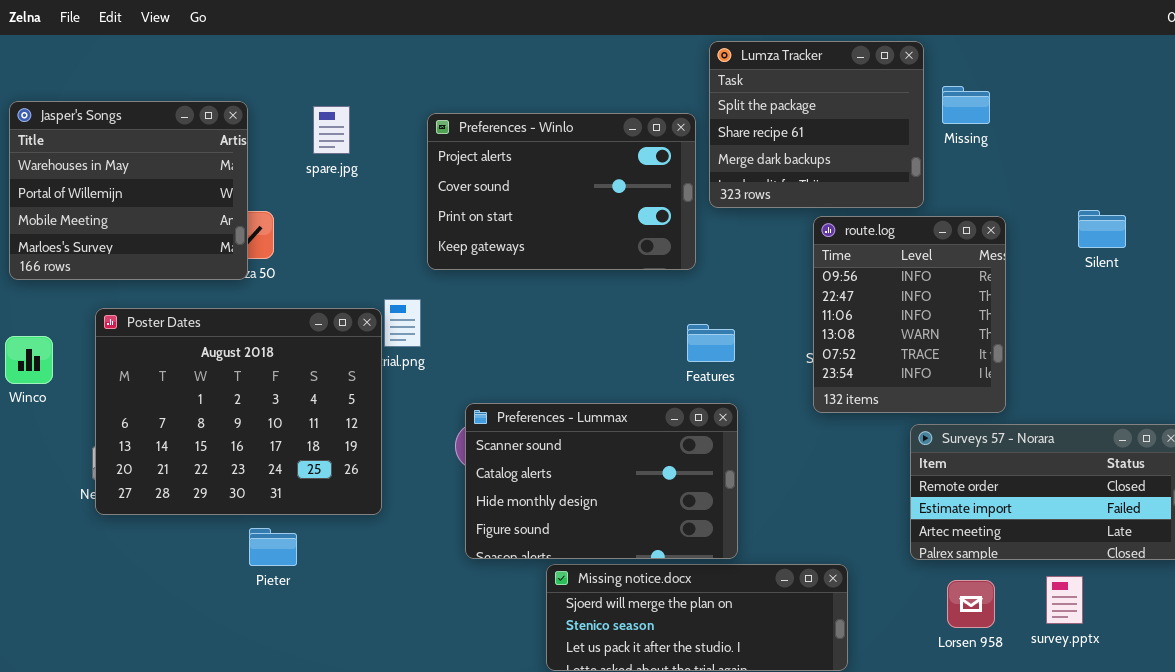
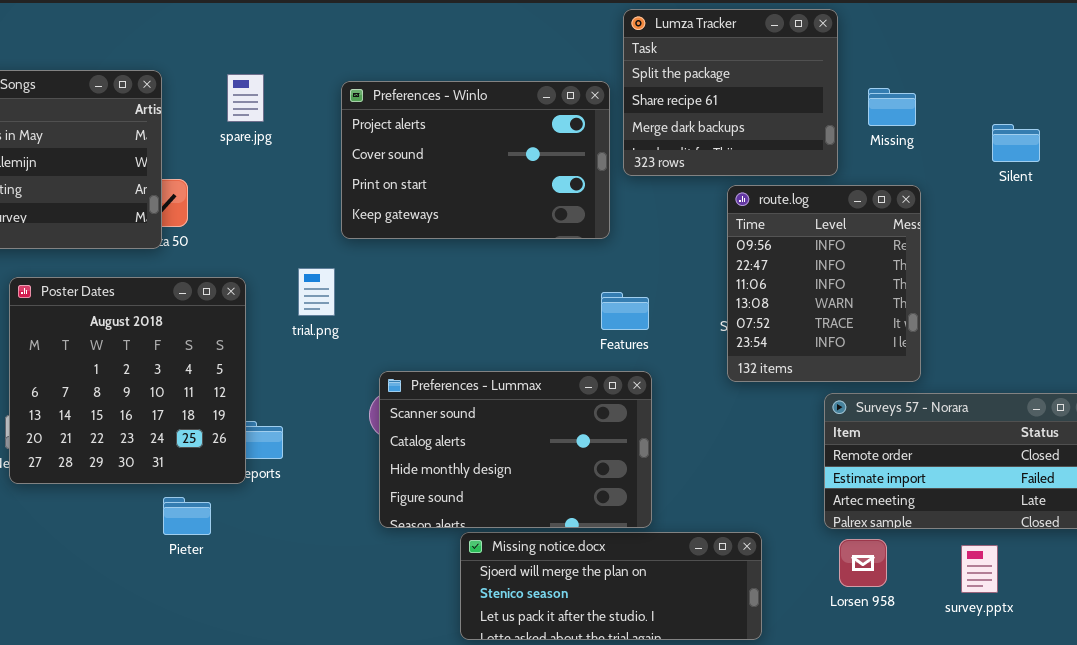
Missing: [942,86,990,124] -> [868,88,916,126], moved
Silent: [1078,210,1126,248] -> [992,124,1040,162], moved
Poster Dates: [95,308,382,515] -> [9,277,246,484], resized
Lorsen 958: [947,580,995,628] -> [839,539,887,587], moved

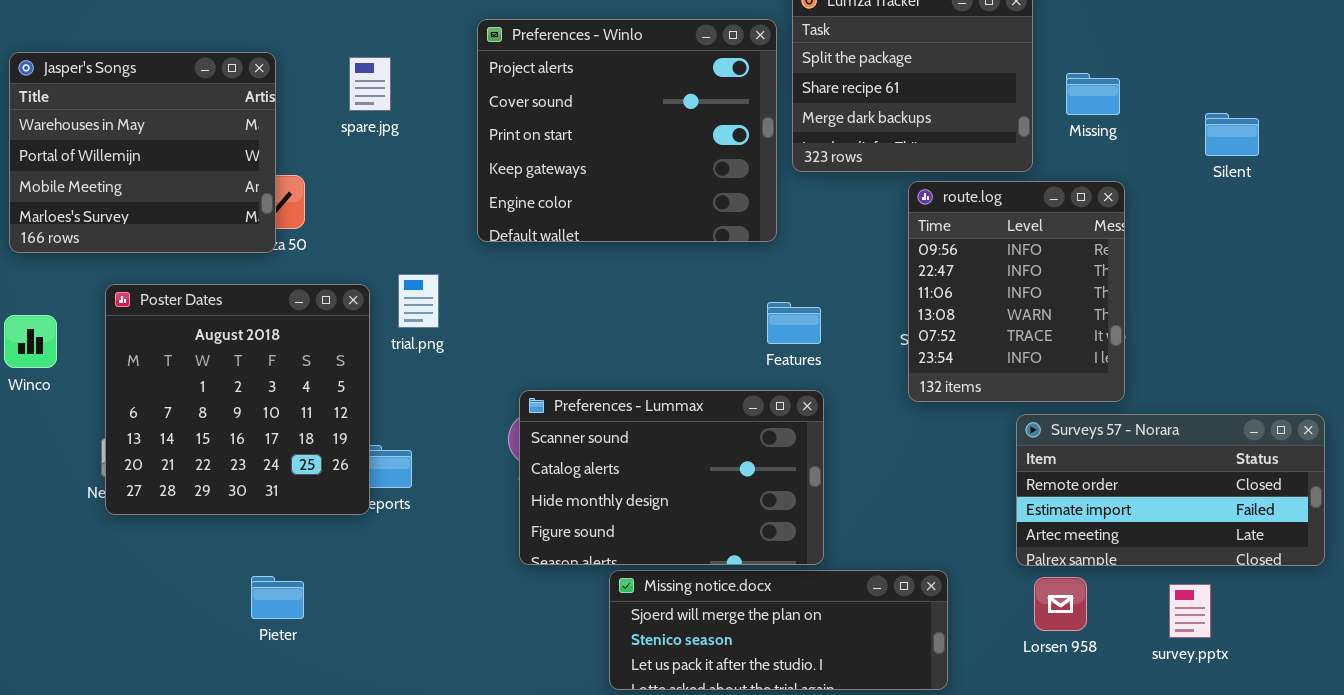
Preferences - Winlo: [341,81,610,239] -> [477,19,777,242], resized
trial.png: [298,268,335,316] -> [398,274,439,328], moved
Pieter: [163,497,211,535] -> [251,576,304,619], moved

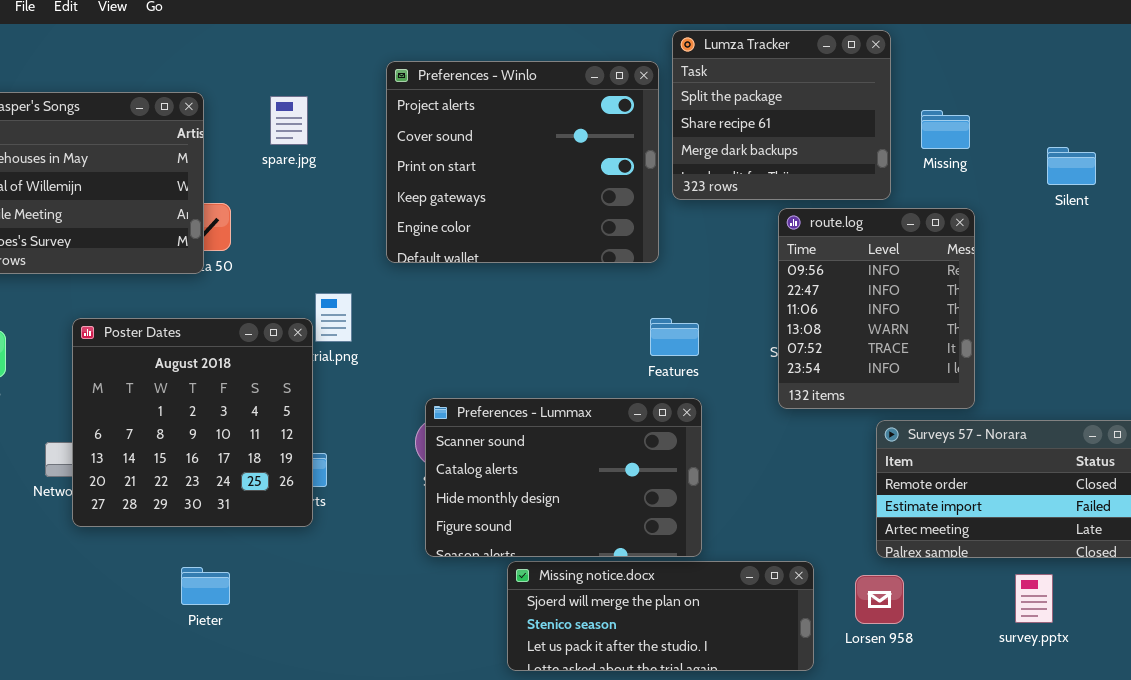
Poster Dates: [105,284,370,515] -> [72,318,313,527], moved
Lorsen 958: [1034,577,1087,631] -> [855,575,904,624], moved

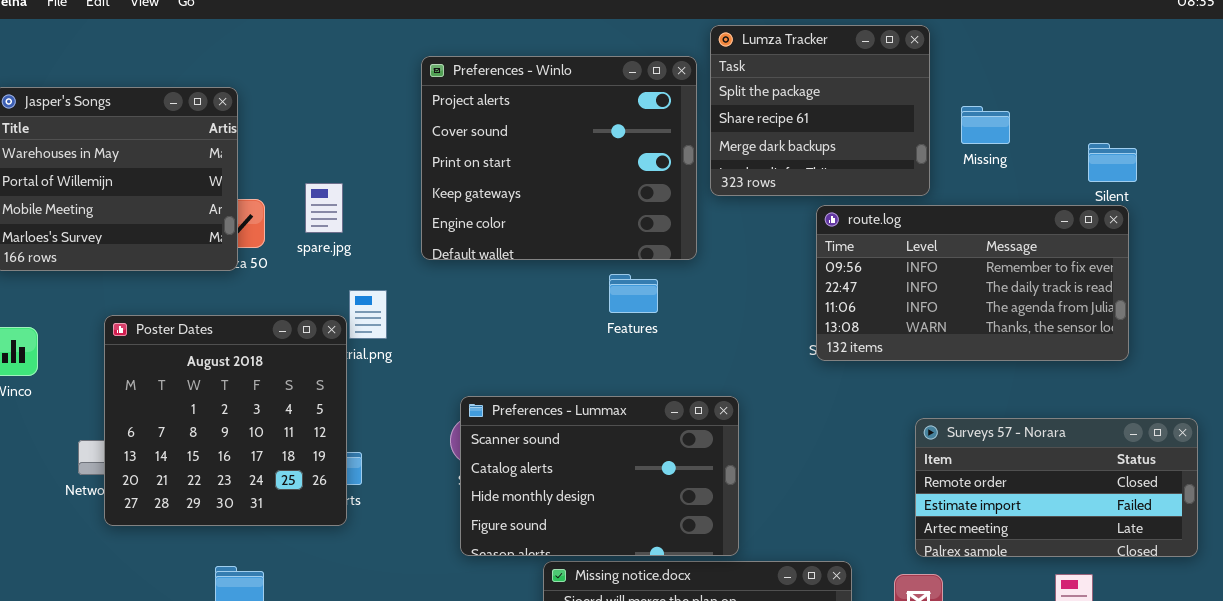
spare.jpg: [270,96,308,145] -> [305,183,343,233], moved
route.log: [778,208,975,409] -> [816,205,1129,361], resized
Features: [650,318,699,356] -> [609,274,658,313], moved

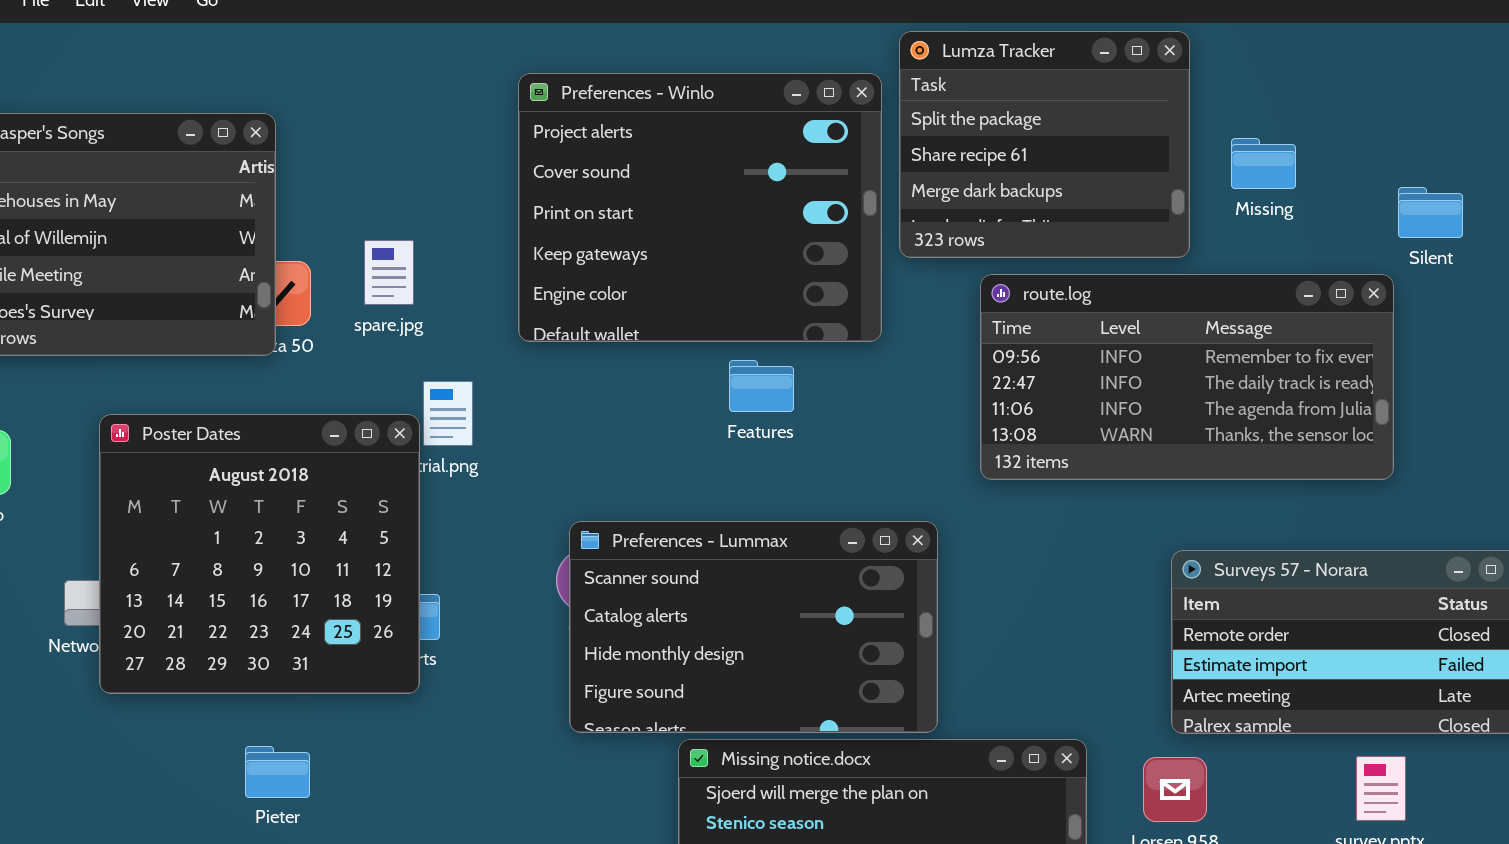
route.log: [816,205,1129,361] -> [980,274,1394,480], moved
Features: [609,274,658,313] -> [729,360,794,412], moved

